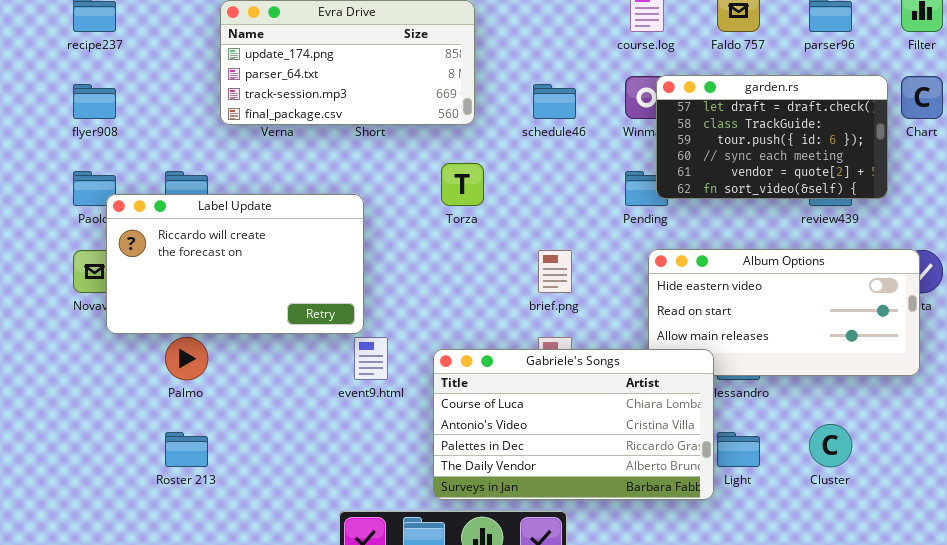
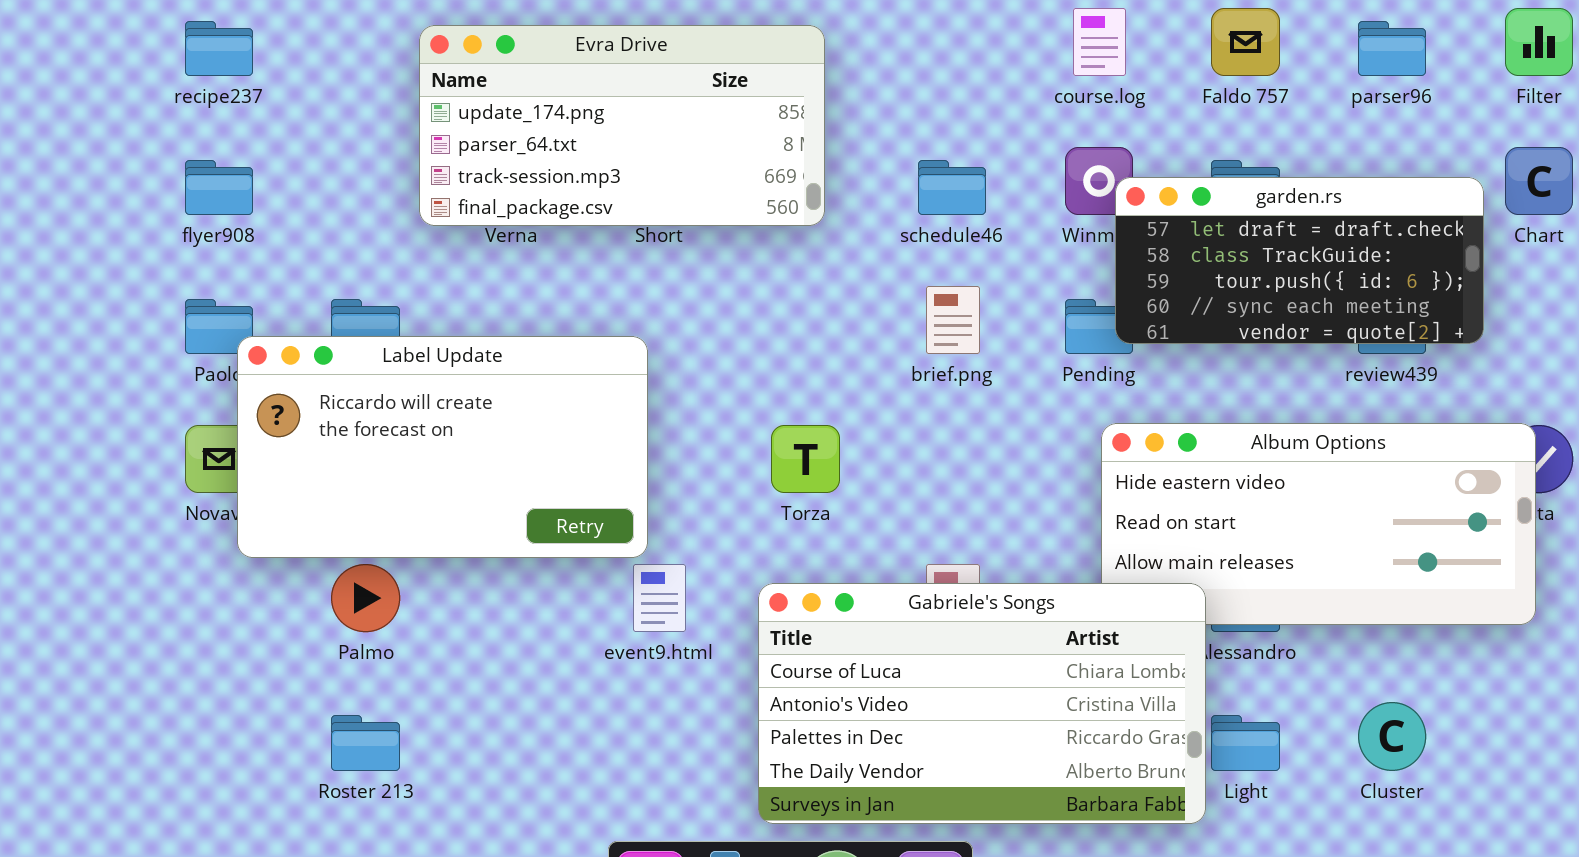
garden.rs: [656,75,888,199] -> [1115,177,1484,344], resized
Torza: [441,163,484,206] -> [771,425,840,493], moved
brief.png: [538,250,572,293] -> [926,286,980,354], moved

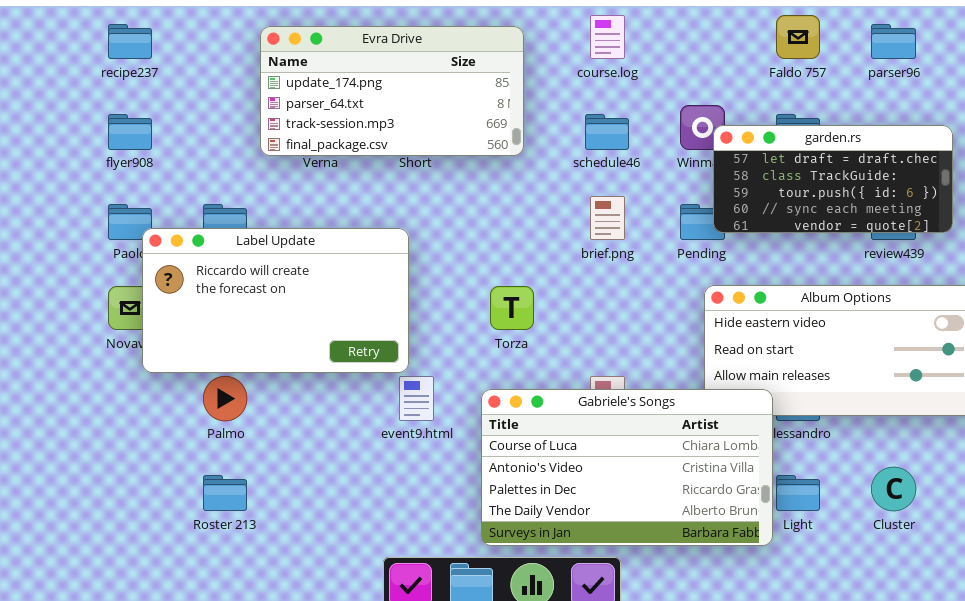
course.log: [1073,8,1126,76] -> [590,15,625,59], moved

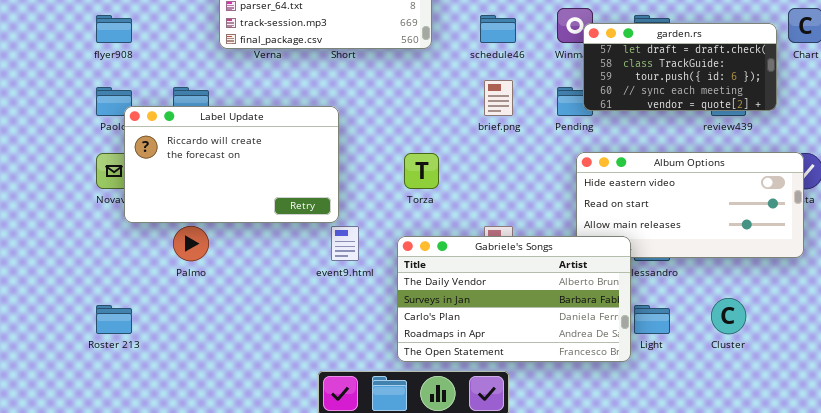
Gabriele's Songs: [481,389,773,546] -> [397,236,631,362], scrolled down 3 rows
Roster 213: [203,475,247,511] -> [96,305,132,334], moved

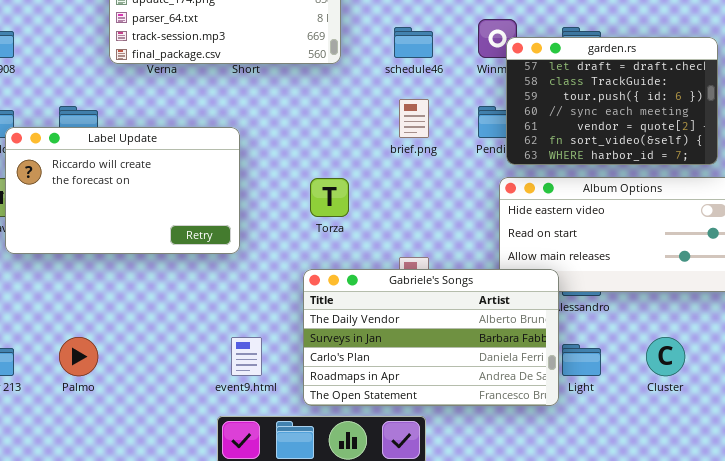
garden.rs: [583,23,777,111] -> [506,37,718,165], resized
Palmo: [173,226,209,261] -> [59,337,98,376], moved
event9.html: [331,226,359,261] -> [231,337,262,376], moved

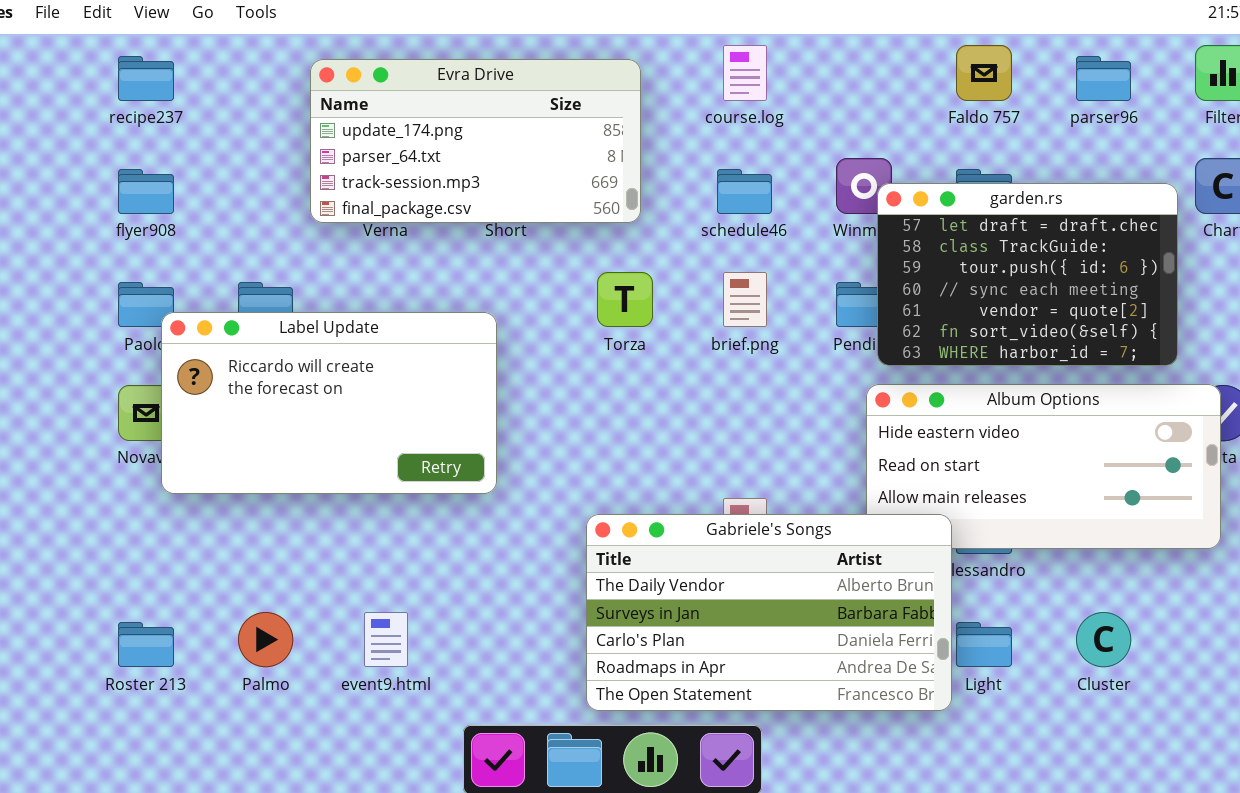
Torza: [310,178,349,217] -> [597,272,653,327], moved
event9.html: [231,337,262,376] -> [364,612,408,667], moved

